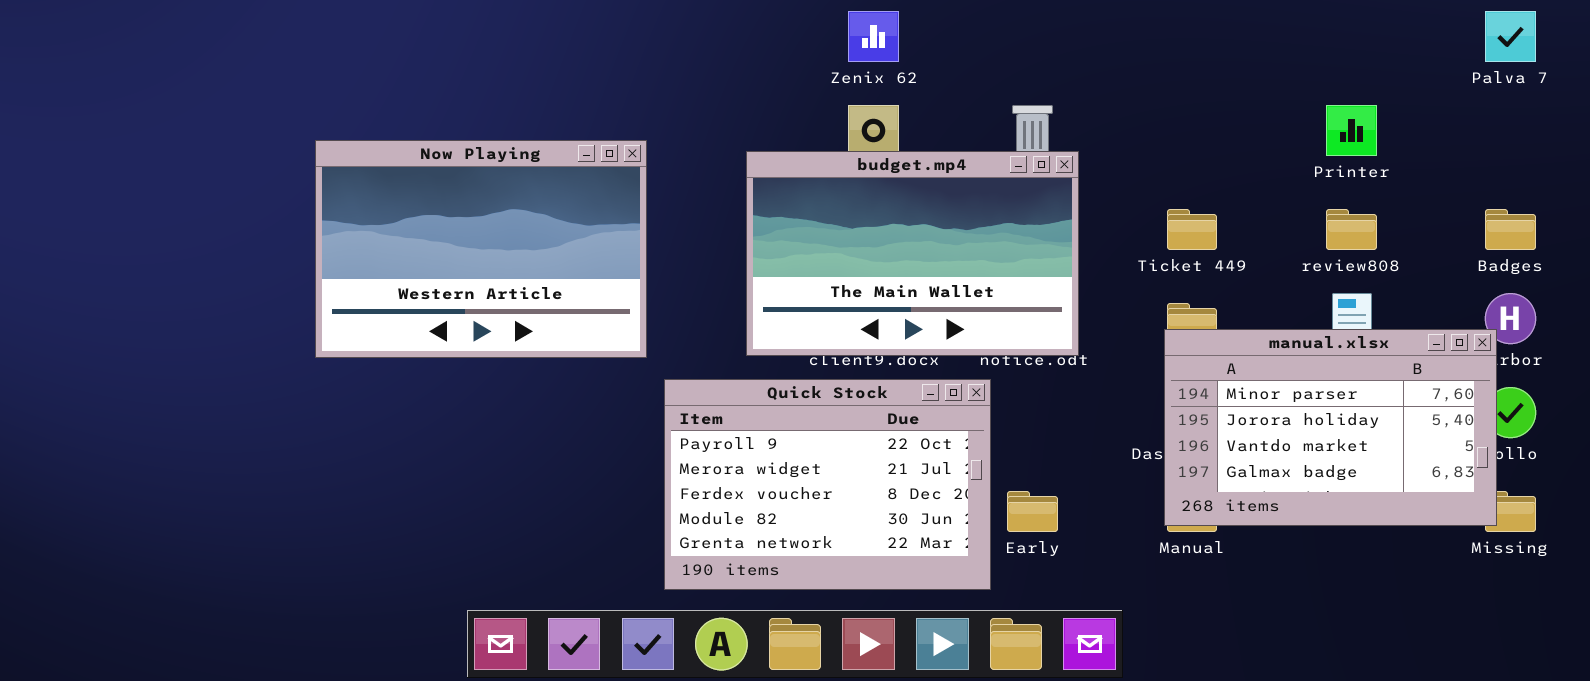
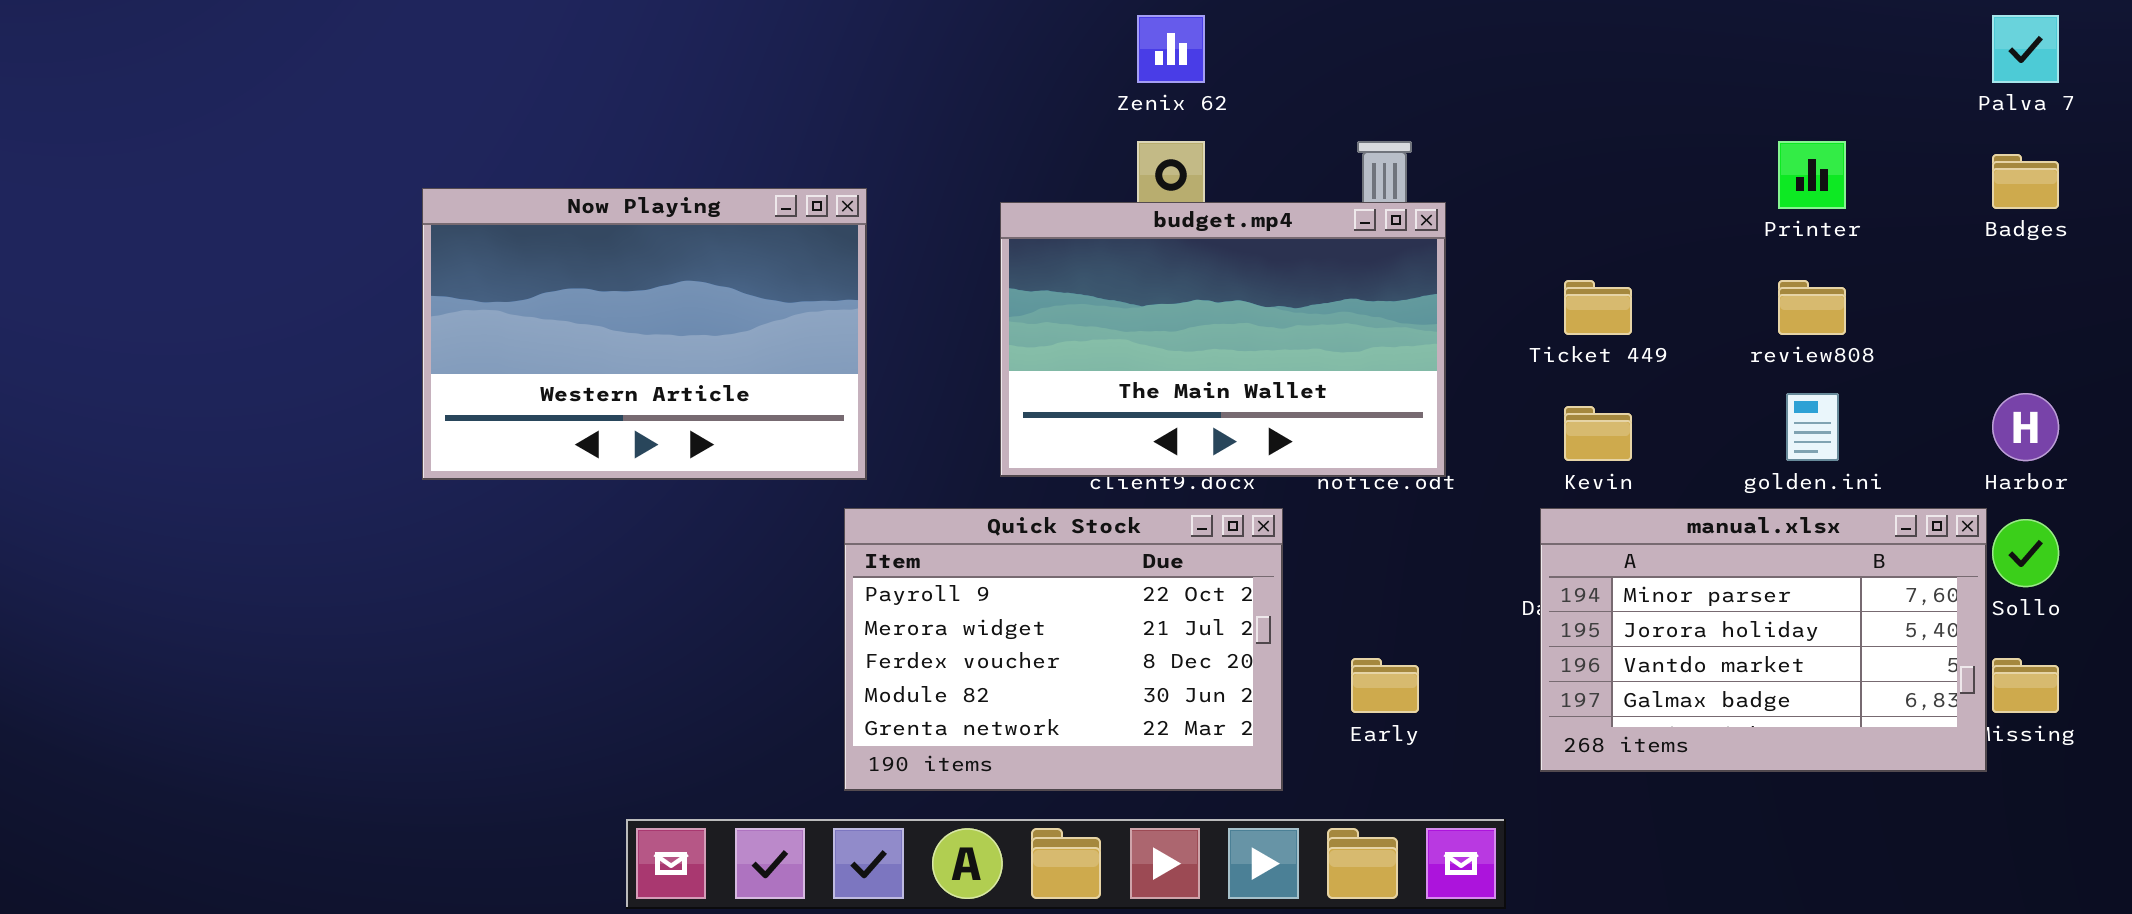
Badges: [1485,209,1536,250] -> [1992,154,2059,209], moved
manual.xlsx: [1164,329,1497,526] -> [1540,508,1987,772], moved
Quick Stock: [664,379,991,590] -> [844,508,1283,791], moved

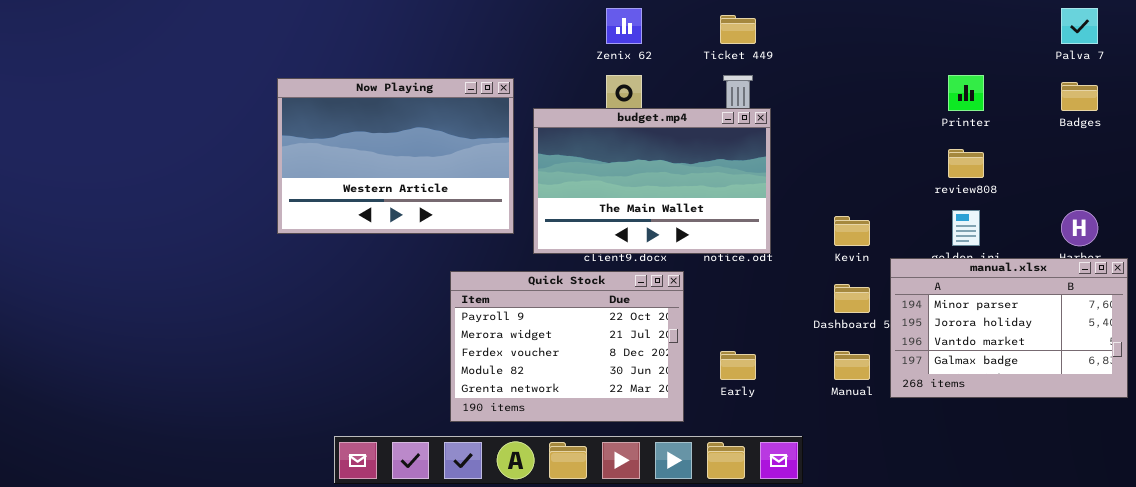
Now Playing: [422,188,867,480] -> [277,78,514,234], moved
Ticket 449: [1564,280,1632,335] -> [720,15,756,44], moved
manual.xlsx: [1540,508,1987,772] -> [890,258,1128,398], moved

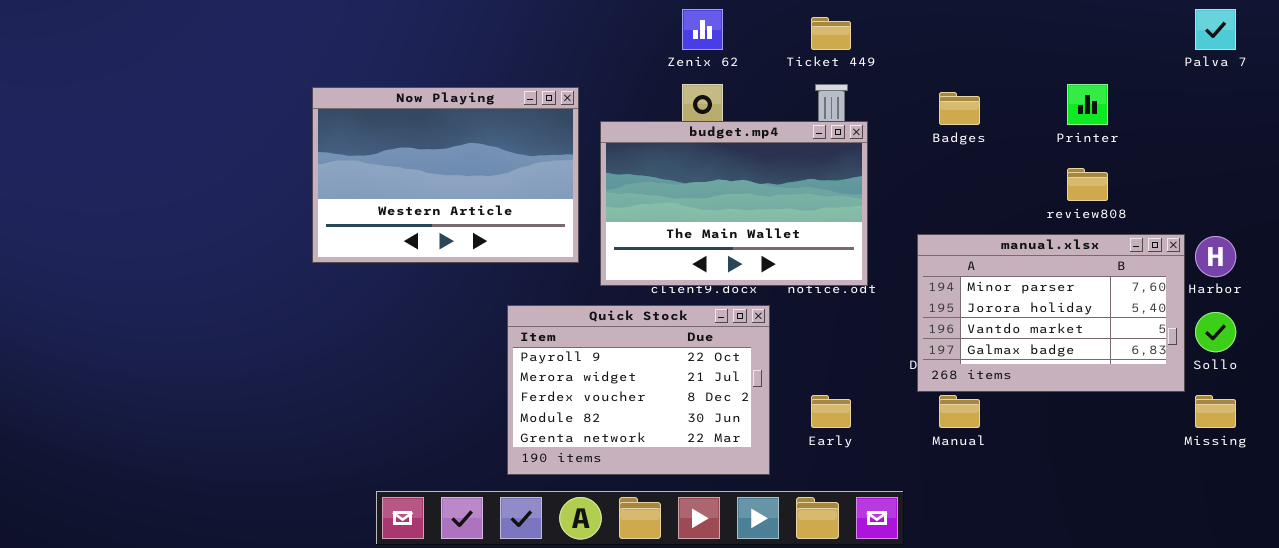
Badges: [1061,82,1098,111] -> [939,92,980,125], moved
manual.xlsx: [890,258,1128,398] -> [917,234,1185,392], moved

